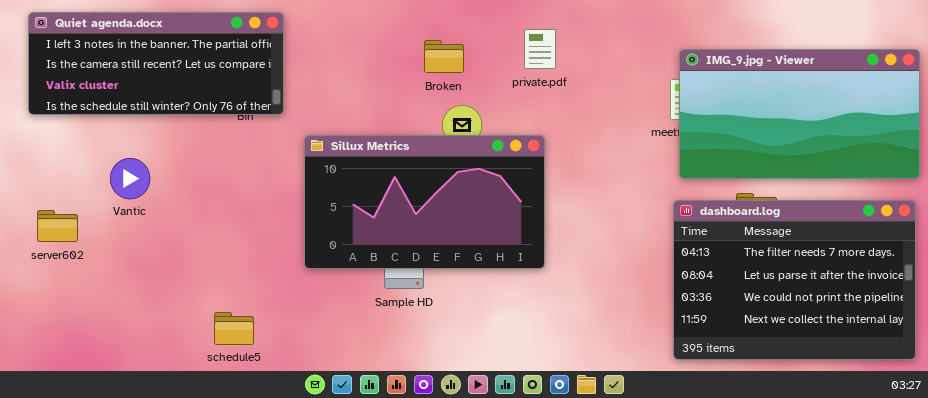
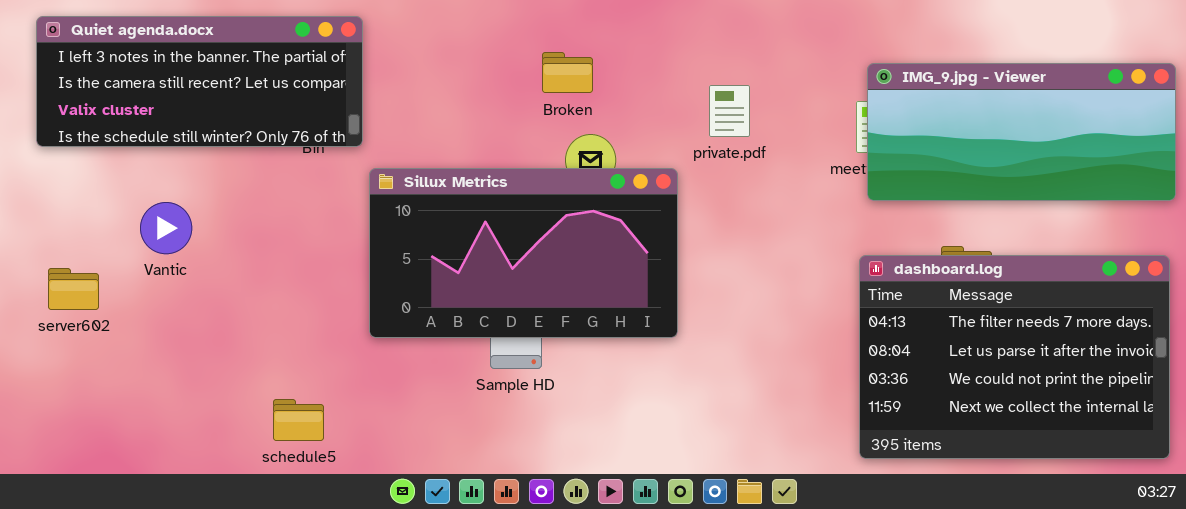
private.pdf: [524,29,556,69] -> [709,85,750,137], moved
IMG_9.jpg - Viewer: [679,49,920,179] -> [867,63,1176,201], resized
Sillux Metrics: [304,135,545,269] -> [369,168,678,338], moved

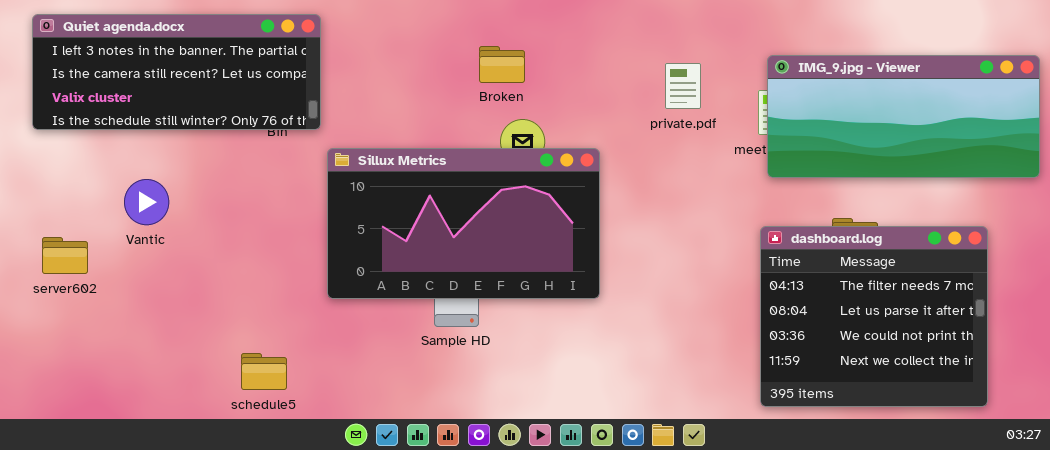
private.pdf: [709,85,750,137] -> [665,63,701,109], moved
dashboard.log: [859,255,1170,459] -> [760,226,988,407], resized

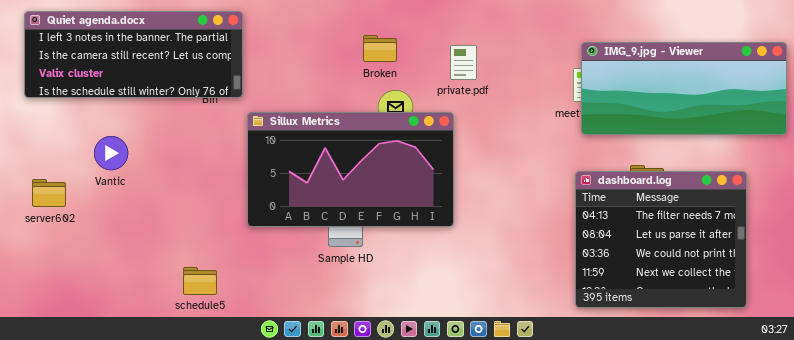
private.pdf: [665,63,701,109] -> [450,45,477,80], moved

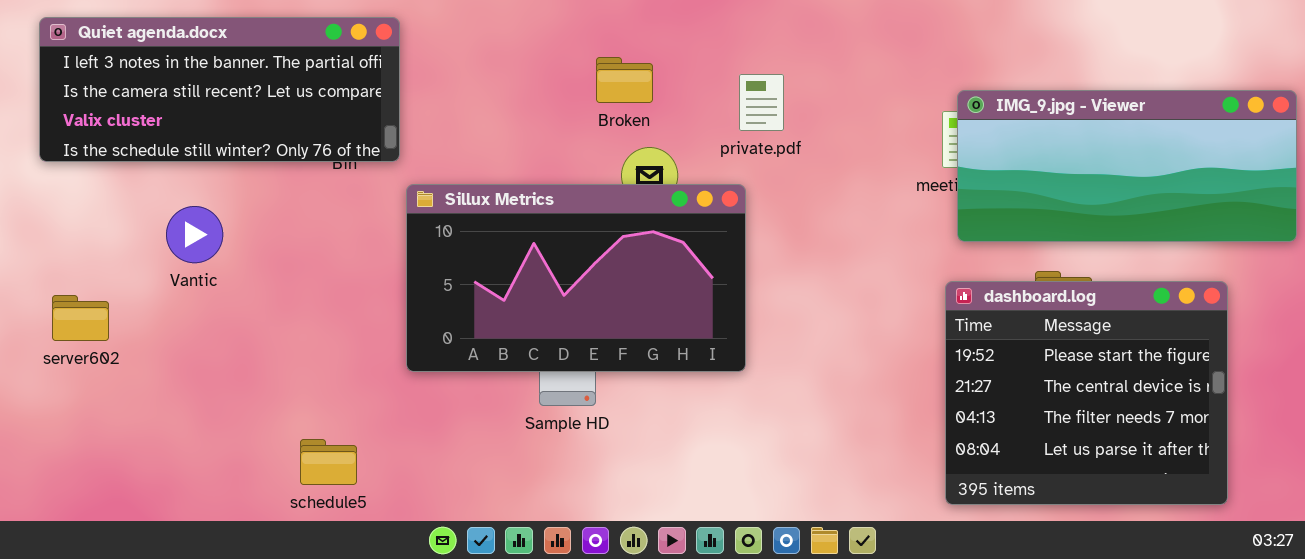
IMG_9.jpg - Viewer: [581,42,787,135] -> [957,90,1297,242], moved
Vantic: [94,136,128,170] -> [166,206,223,263], moved
dashboard.log: [575,171,747,308] -> [945,281,1228,505], scrolled up 2 rows

